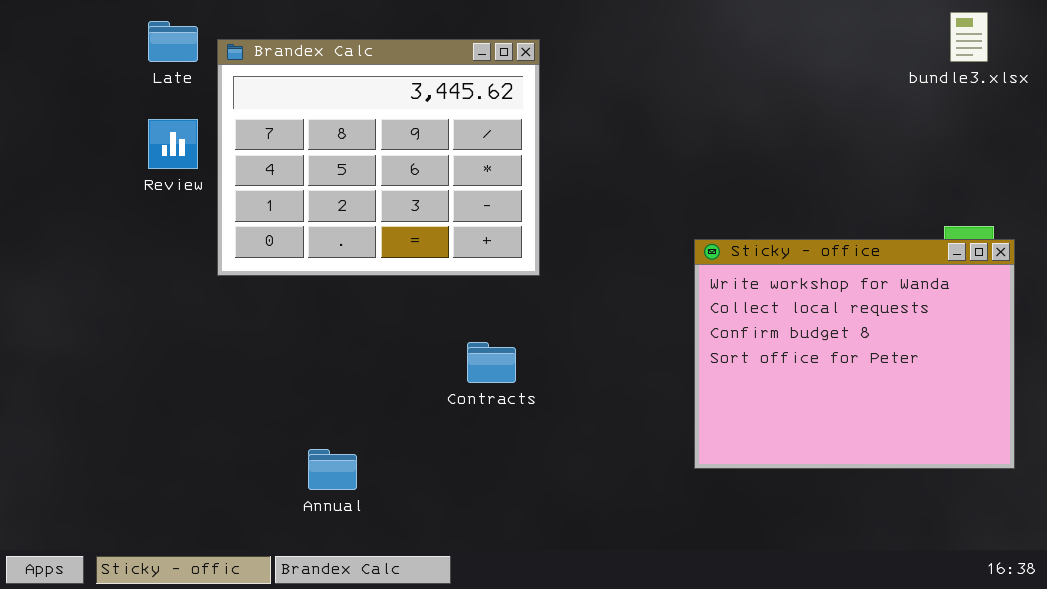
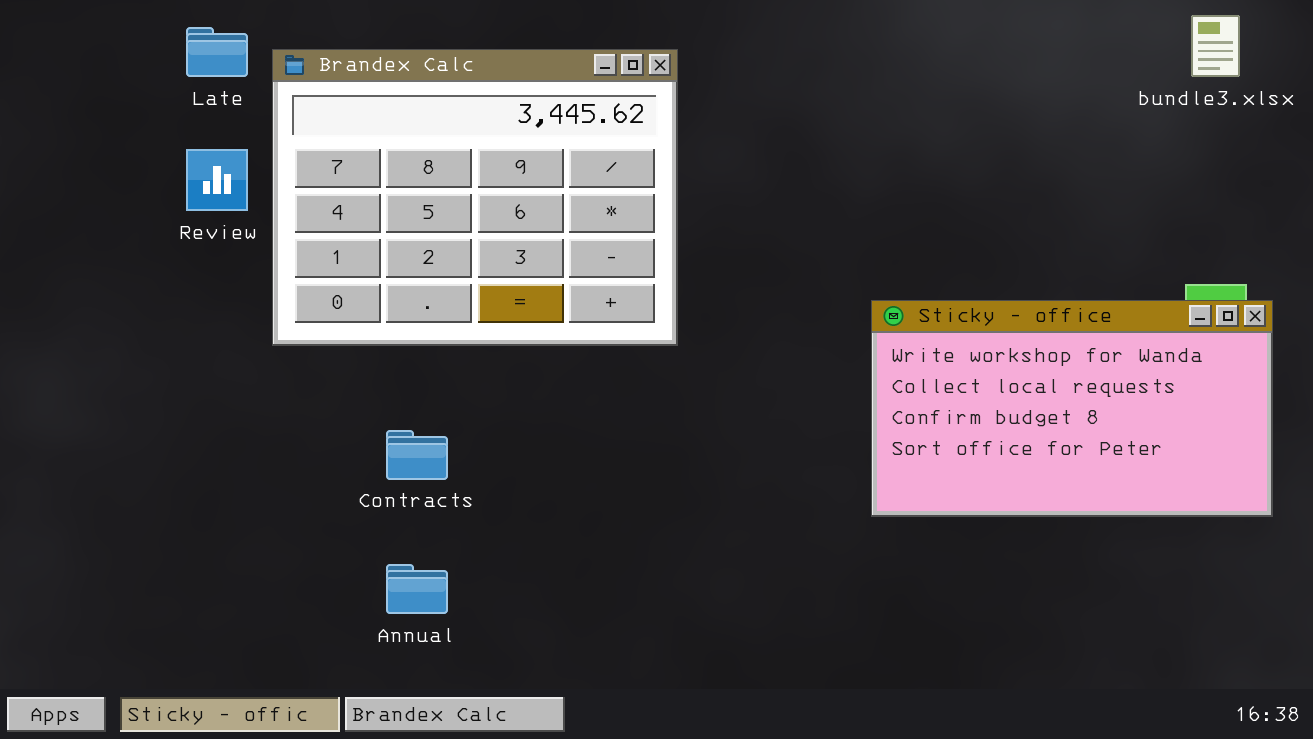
Sticky - office: [694,239,1015,469] -> [871,300,1273,517], resized
Contracts: [467,342,516,383] -> [386,430,448,480], moved

